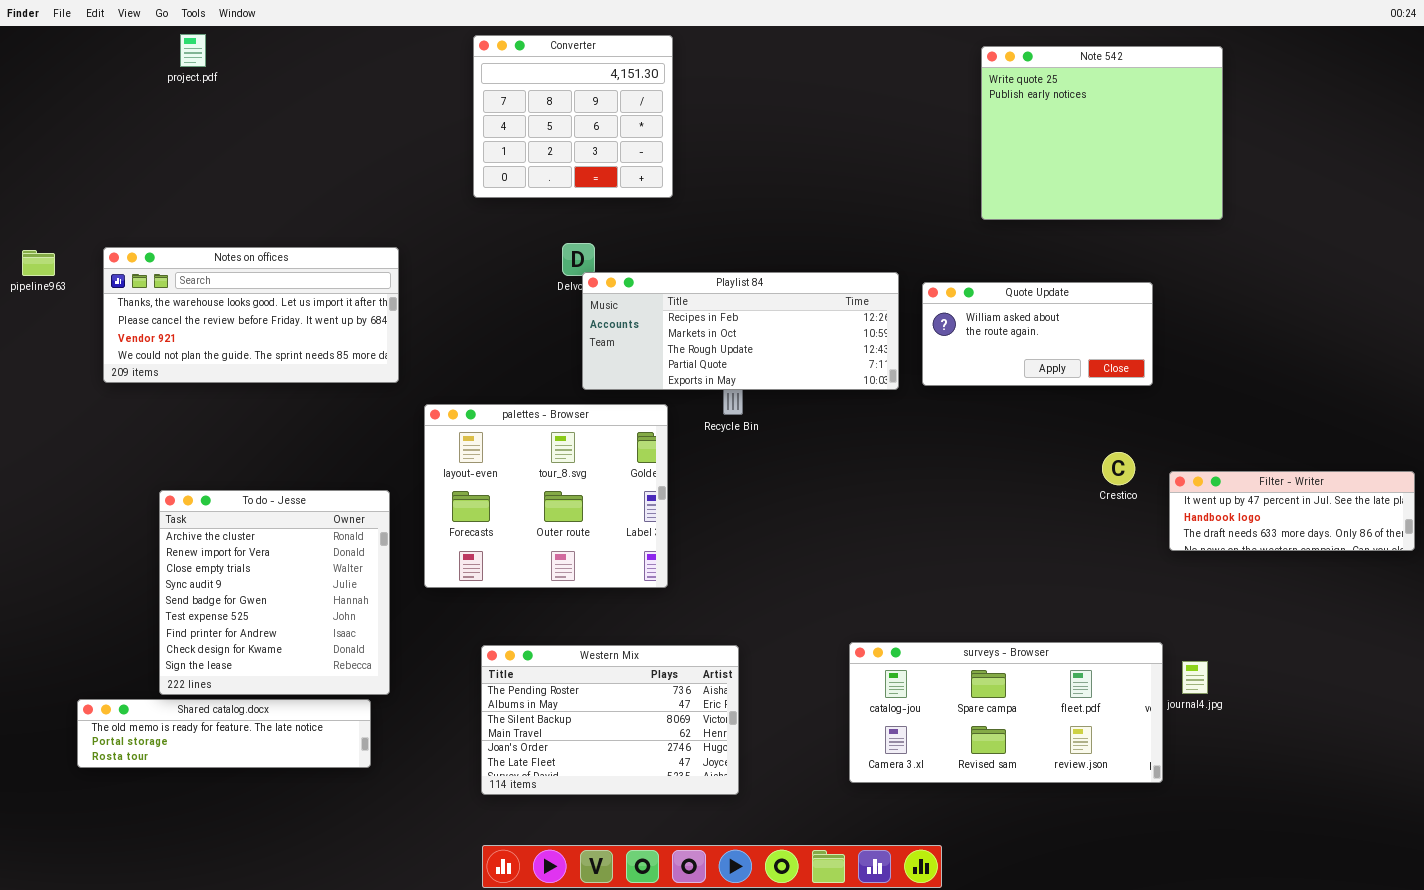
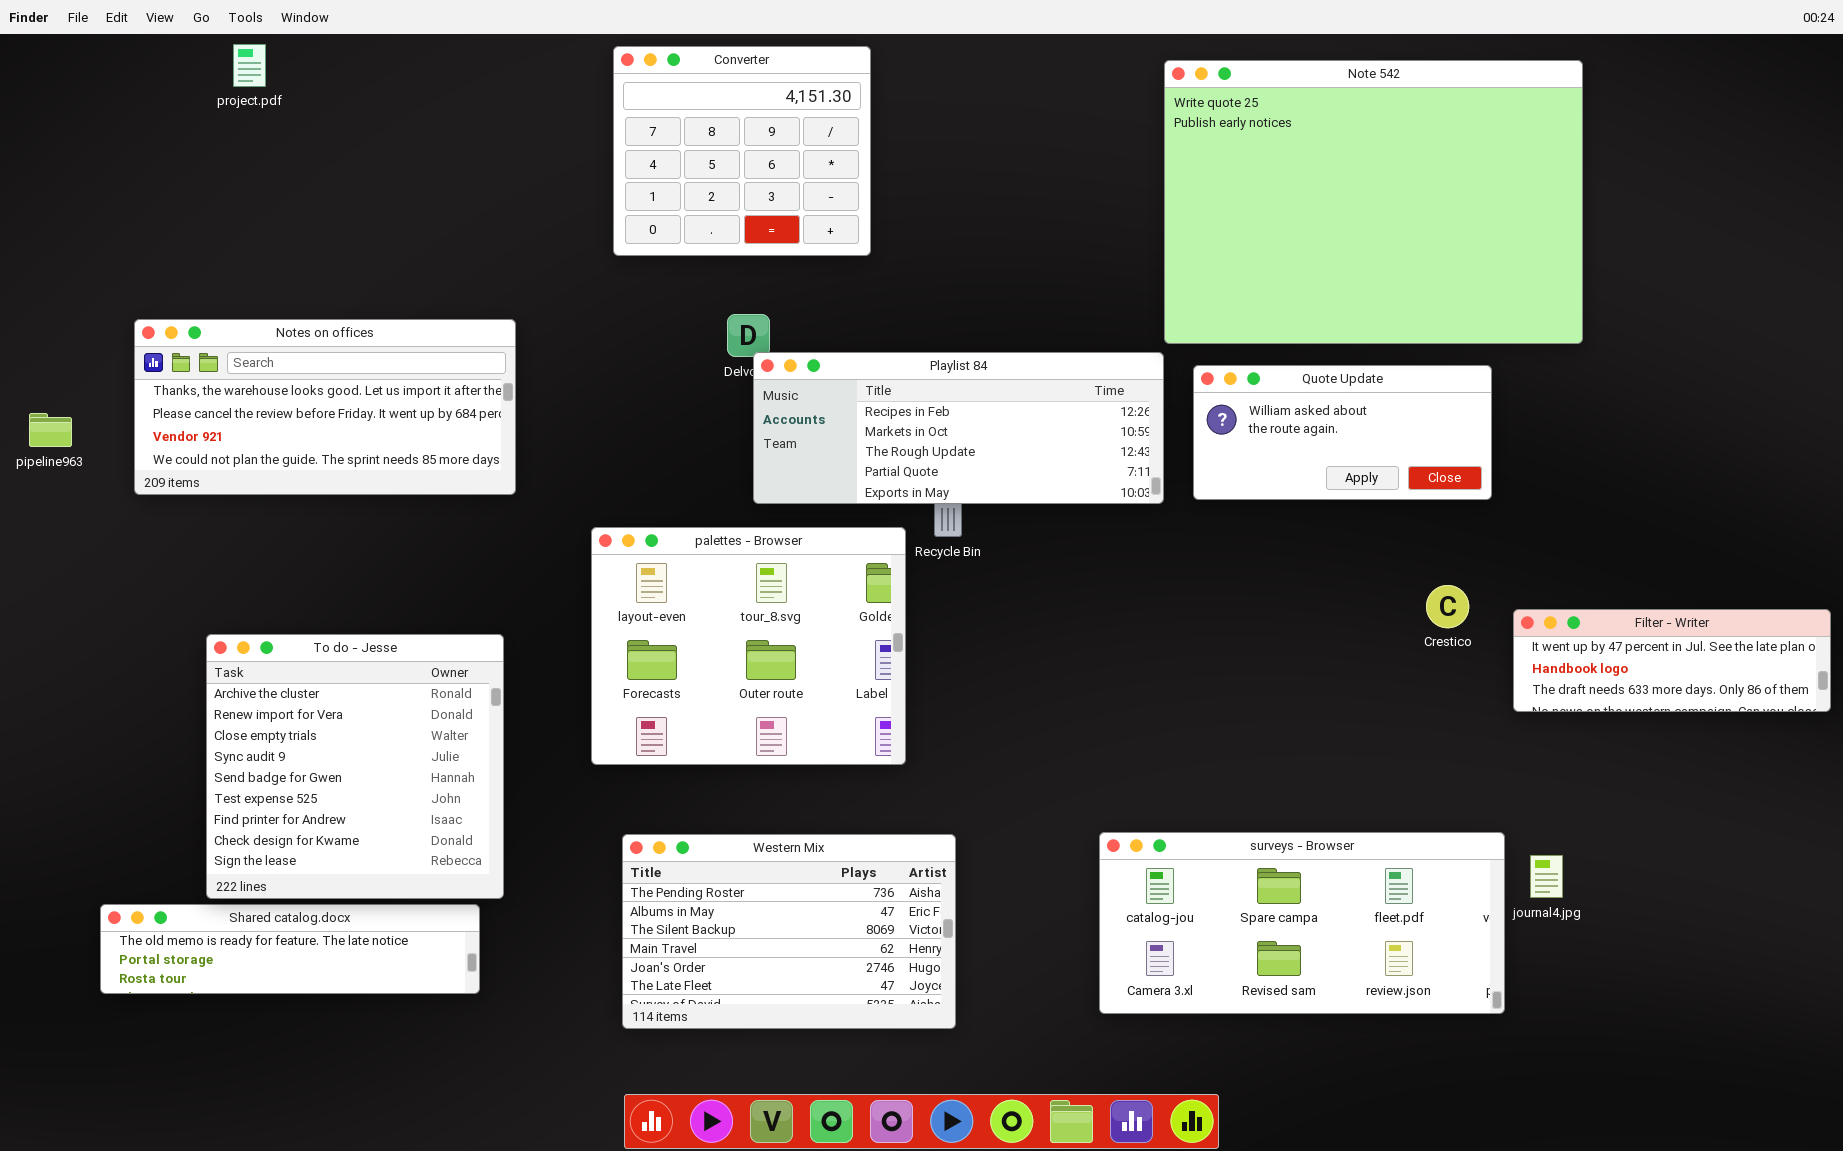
Note 542: [981,46,1223,220] -> [1164,60,1583,344], resized
pipeline963: [22,250,55,276] -> [29,413,72,447], moved
palettes - Browser: [424,404,668,588] -> [591,527,906,765], moved

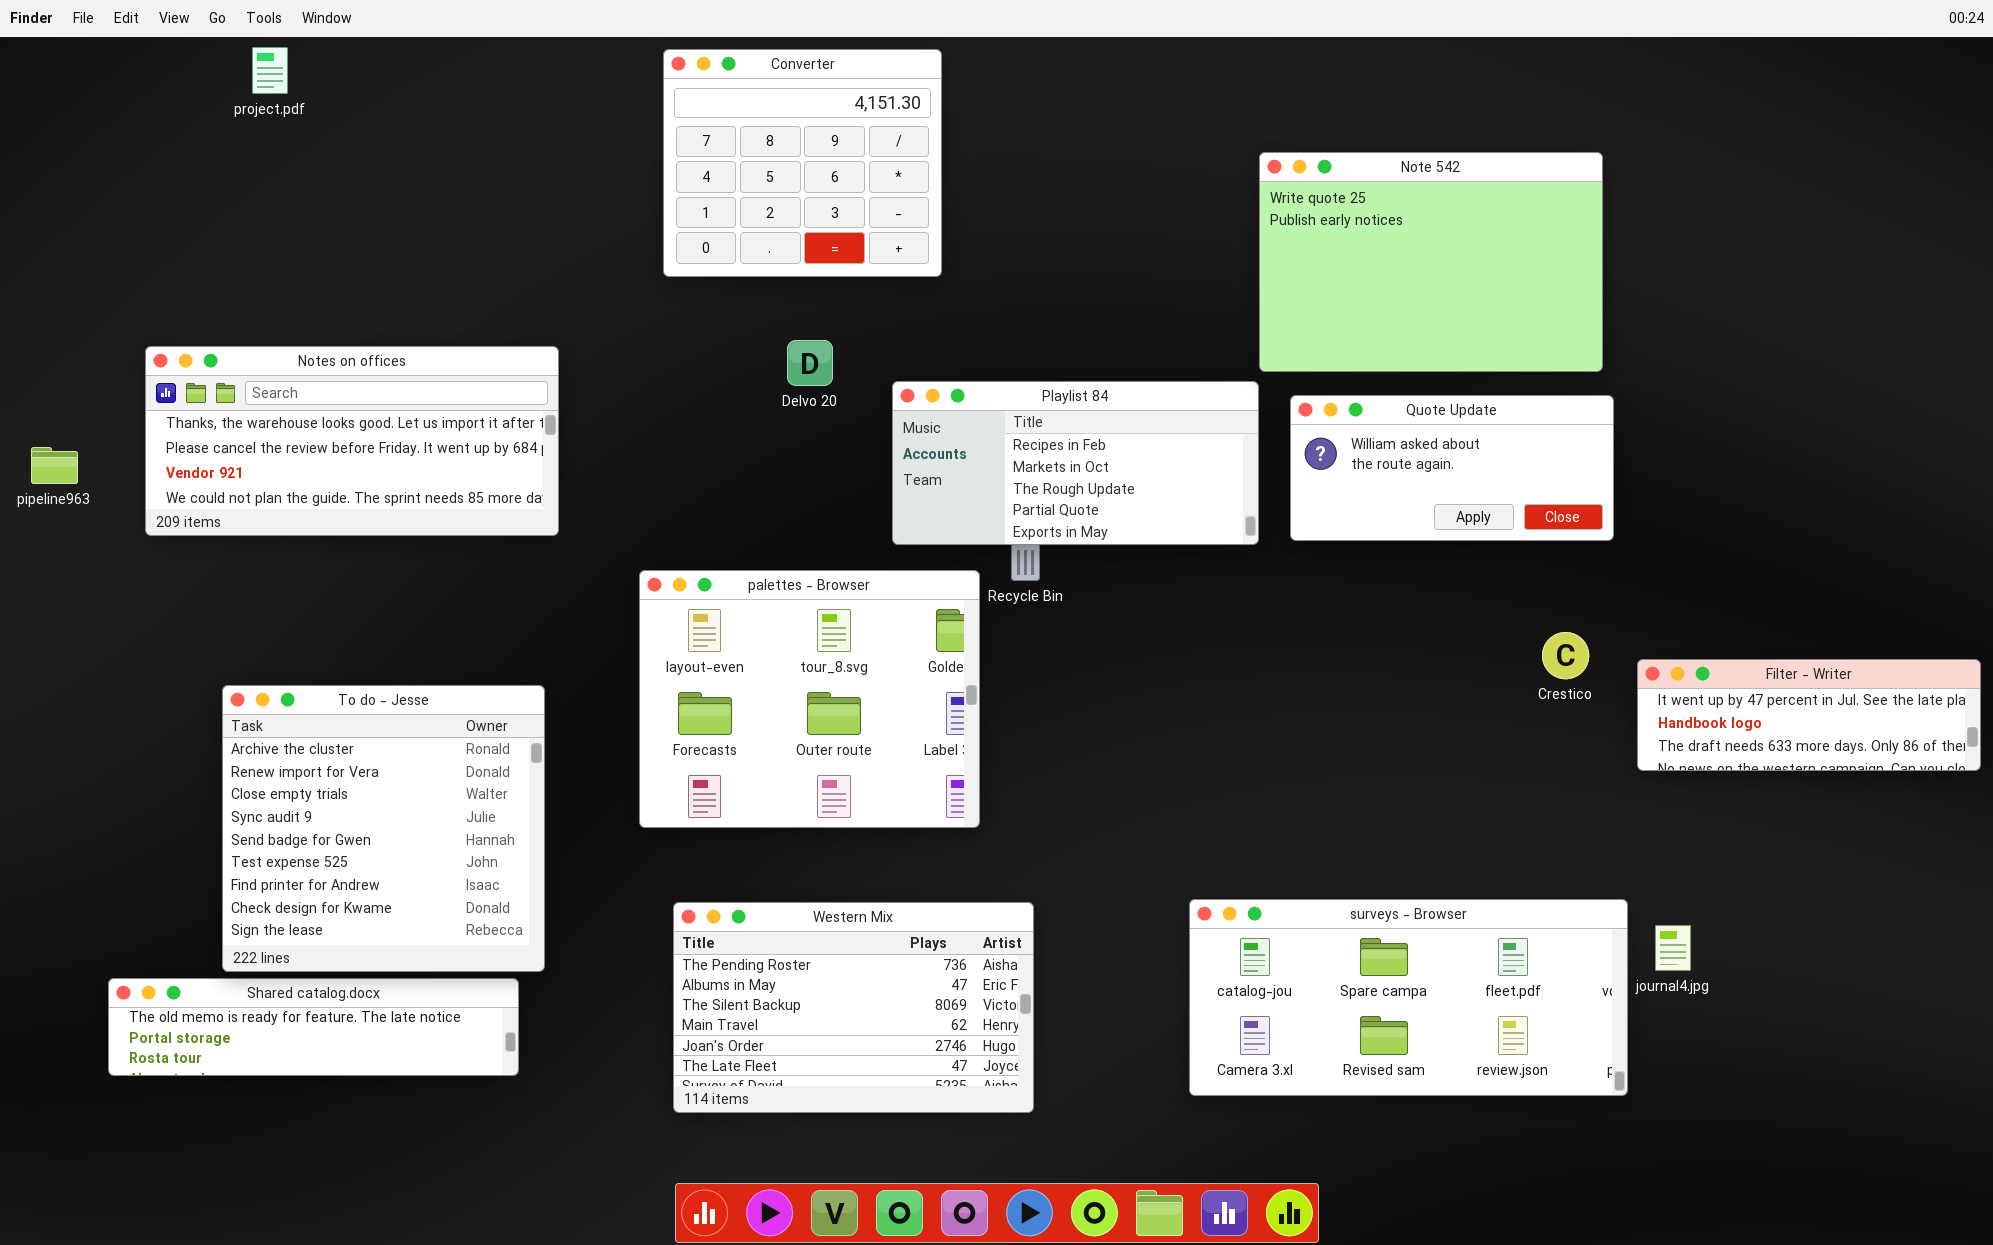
Note 542: [1164,60,1583,344] -> [1259,152,1603,372], resized
Playlist 84: [753,352,1164,504] -> [892,381,1259,545], resized

